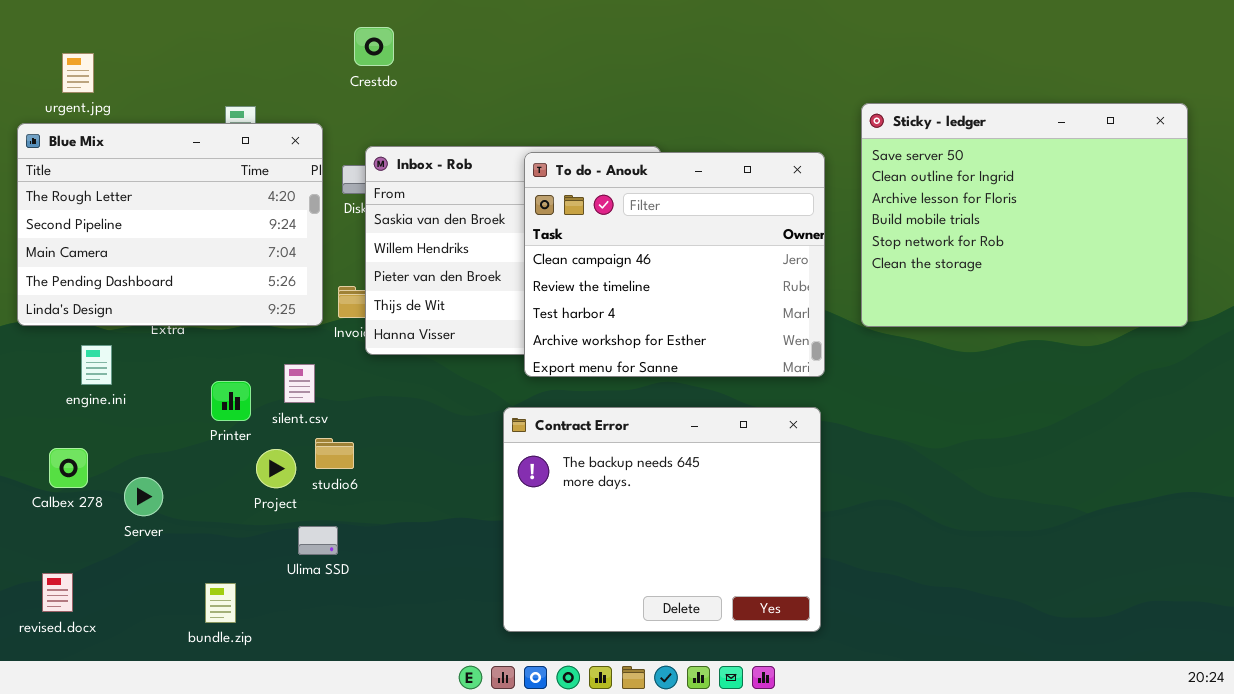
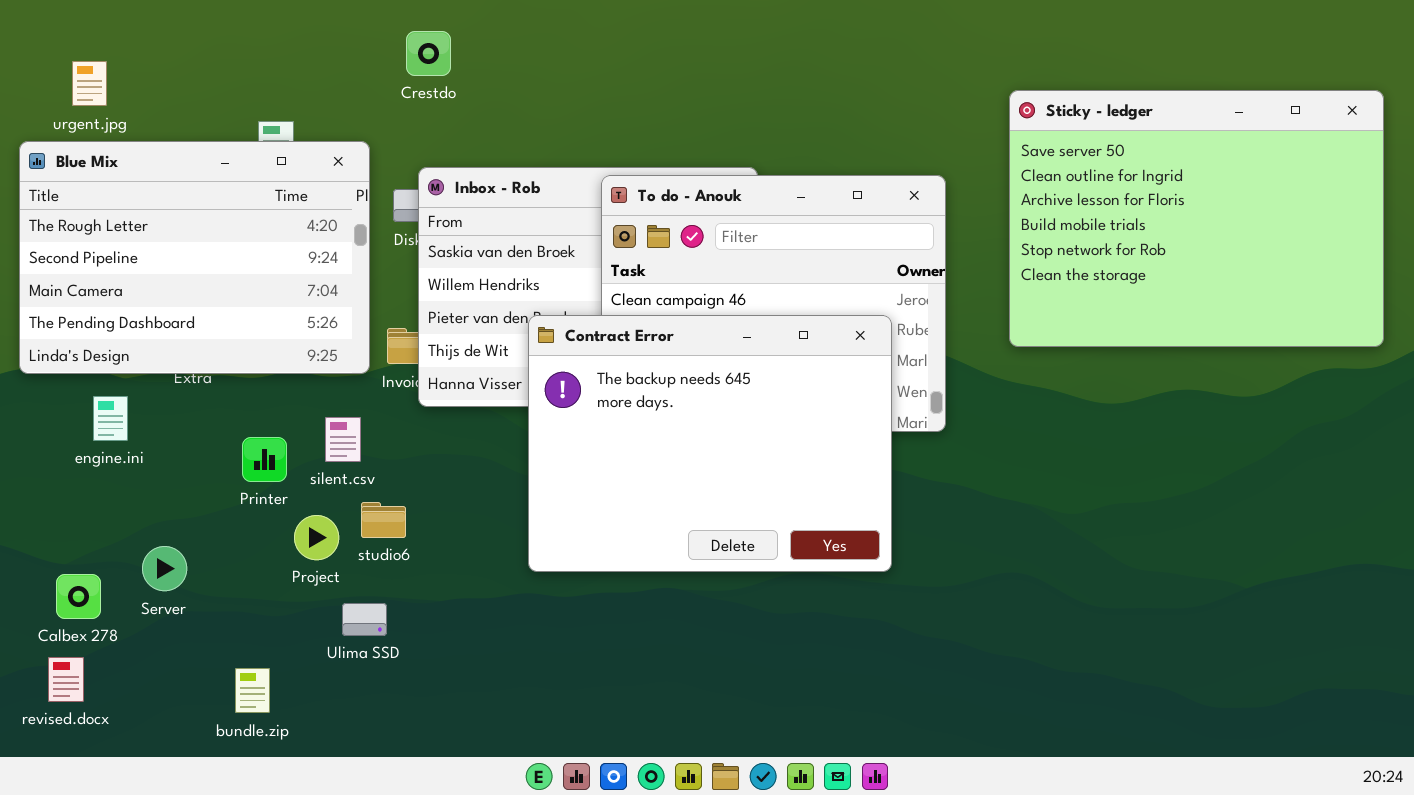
Sticky - ledger: [861,103,1188,327] -> [1009,90,1384,347], moved
Contract Error: [503,407,821,632] -> [528,315,892,572], moved
Calbex 278: [49,448,88,488] -> [56,574,101,619], moved

